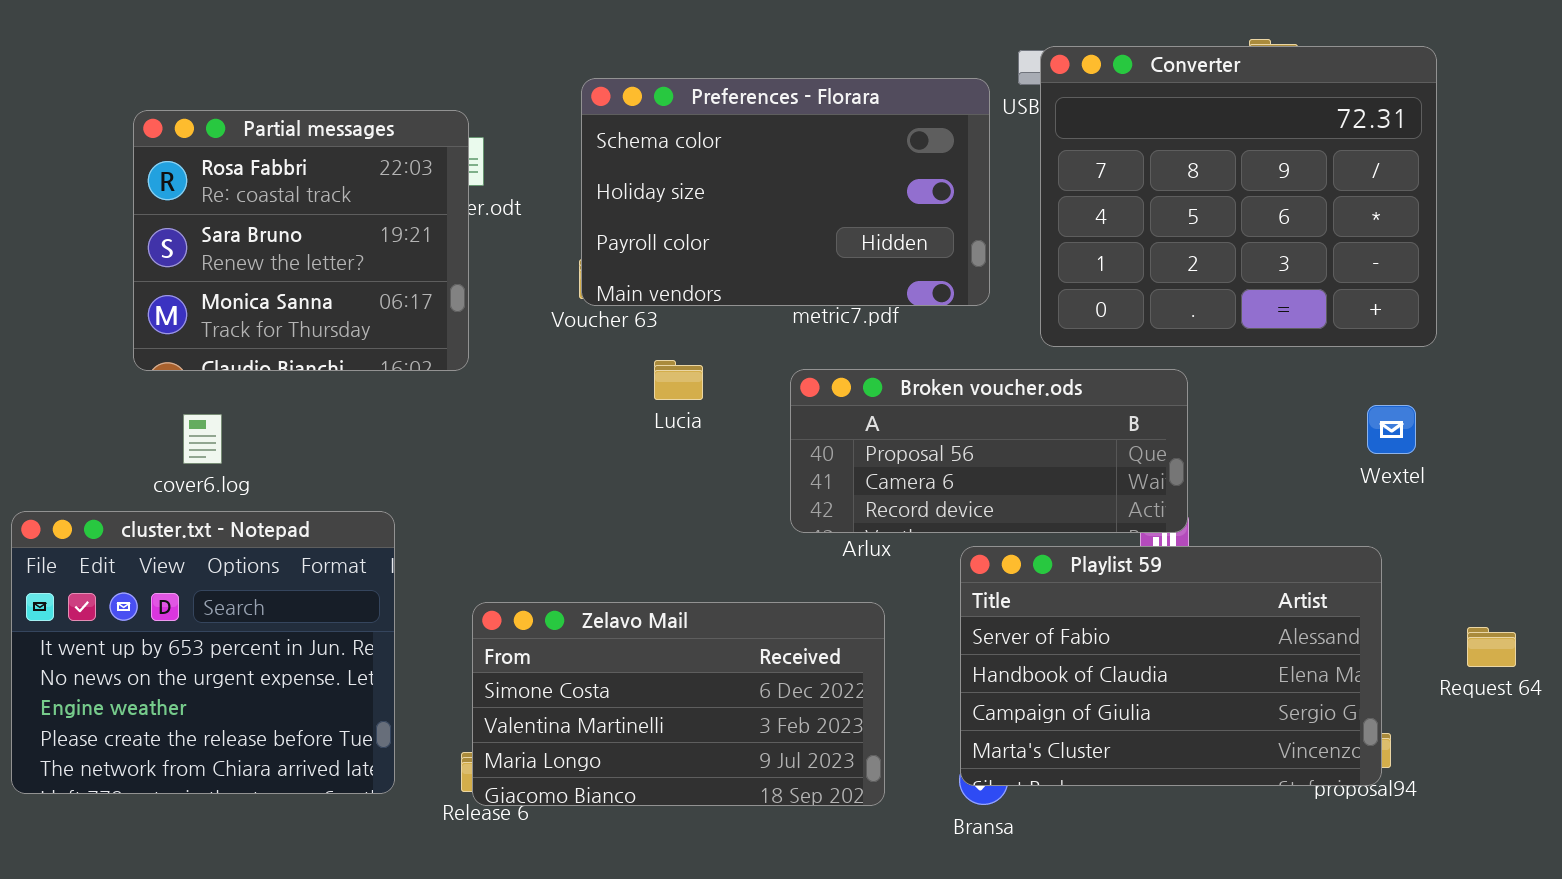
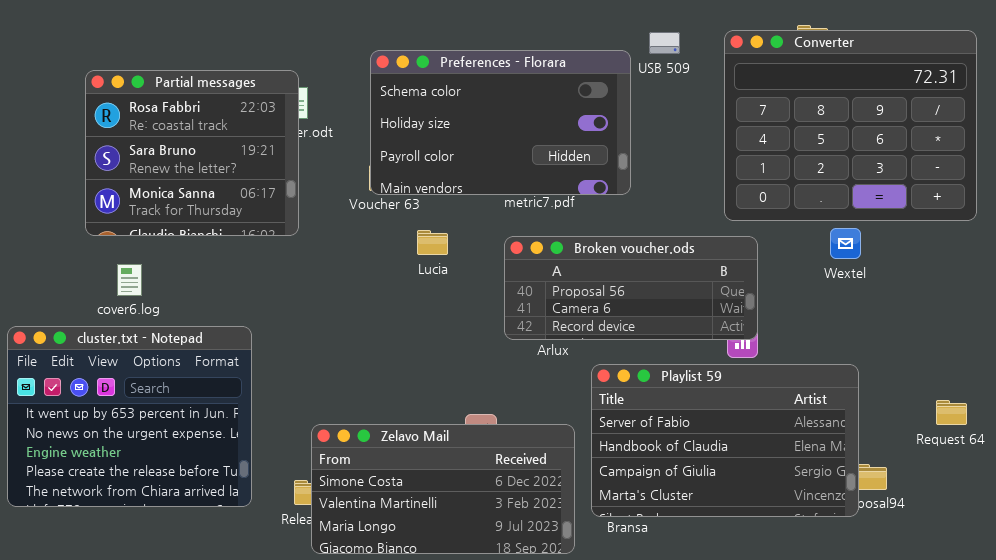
Converter: [1040,46,1437,347] -> [724,30,977,221], moved
Wextel: [1367,405,1416,454] -> [830,228,861,259], moved
Playlist 59: [960,546,1382,786] -> [591,364,859,517], moved
Zelavo Mail: [472,602,885,806] -> [311,424,575,554], moved

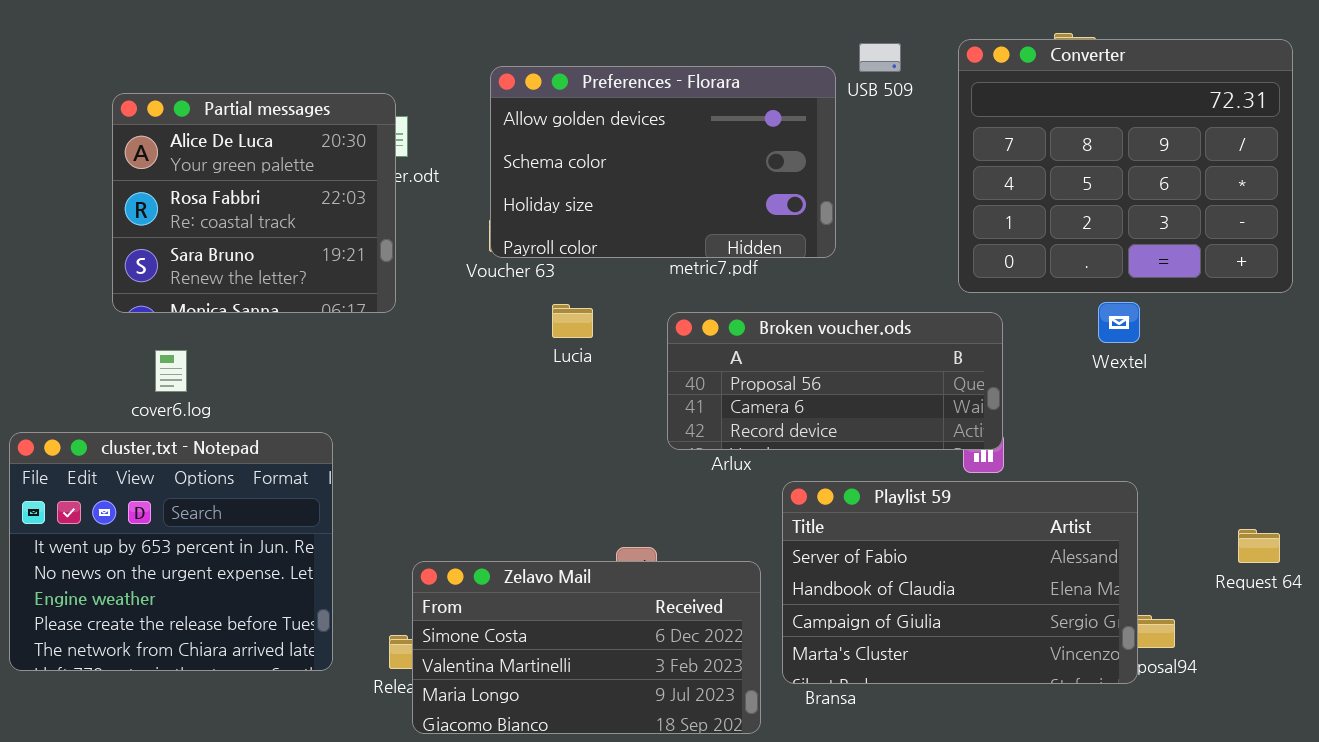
Preferences - Florara: [370,50,631,195] -> [490,66,836,258], scrolled up 1 row
Partial messages: [85,70,299,236] -> [112,93,396,313], scrolled up 1 row

